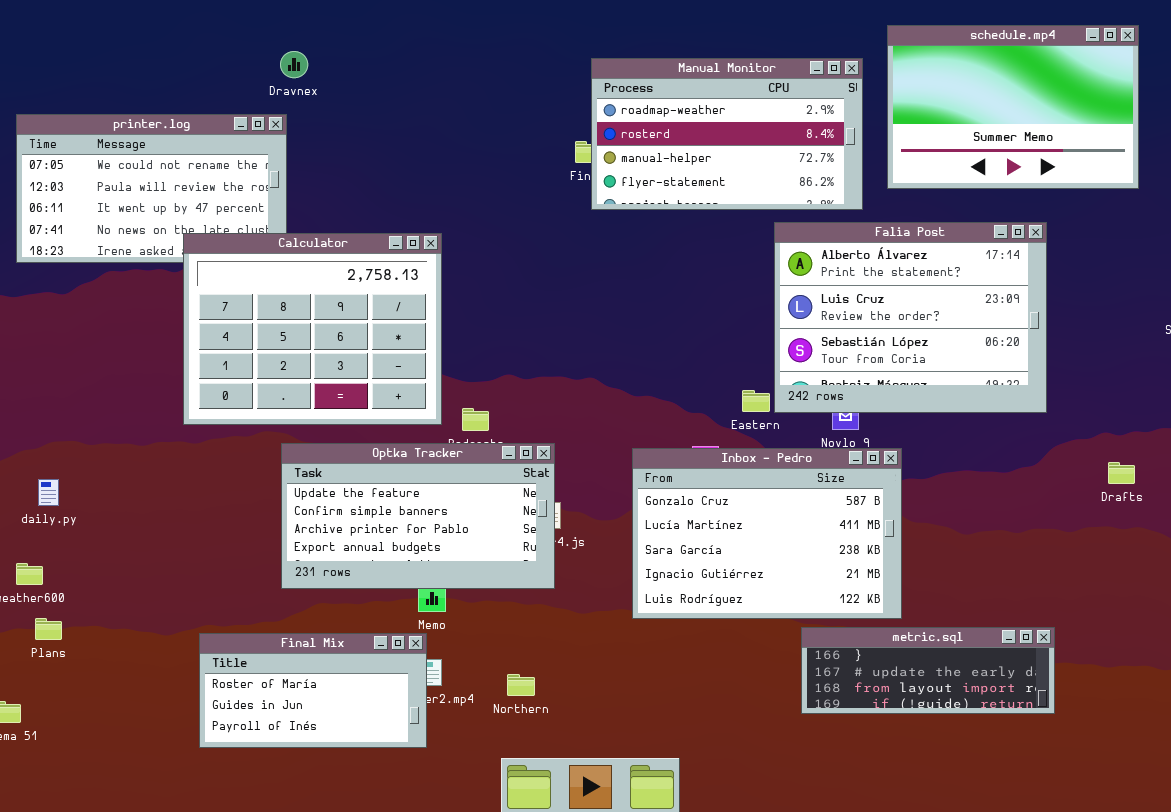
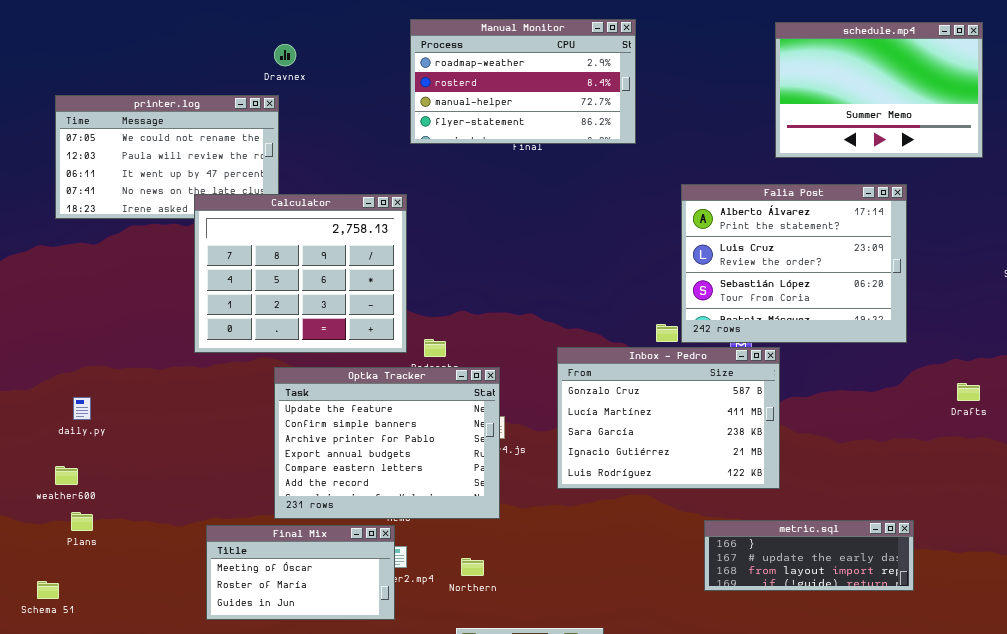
Manual Monitor: [591,58,863,210] -> [410,19,636,144], moved
Optka Tracker: [281,443,555,589] -> [274,367,500,519], resized
Inbox - Pedro: [632,448,902,619] -> [557,347,780,489], moved
Final Mix: [199,633,427,748] -> [206,525,395,620], scrolled up 1 row

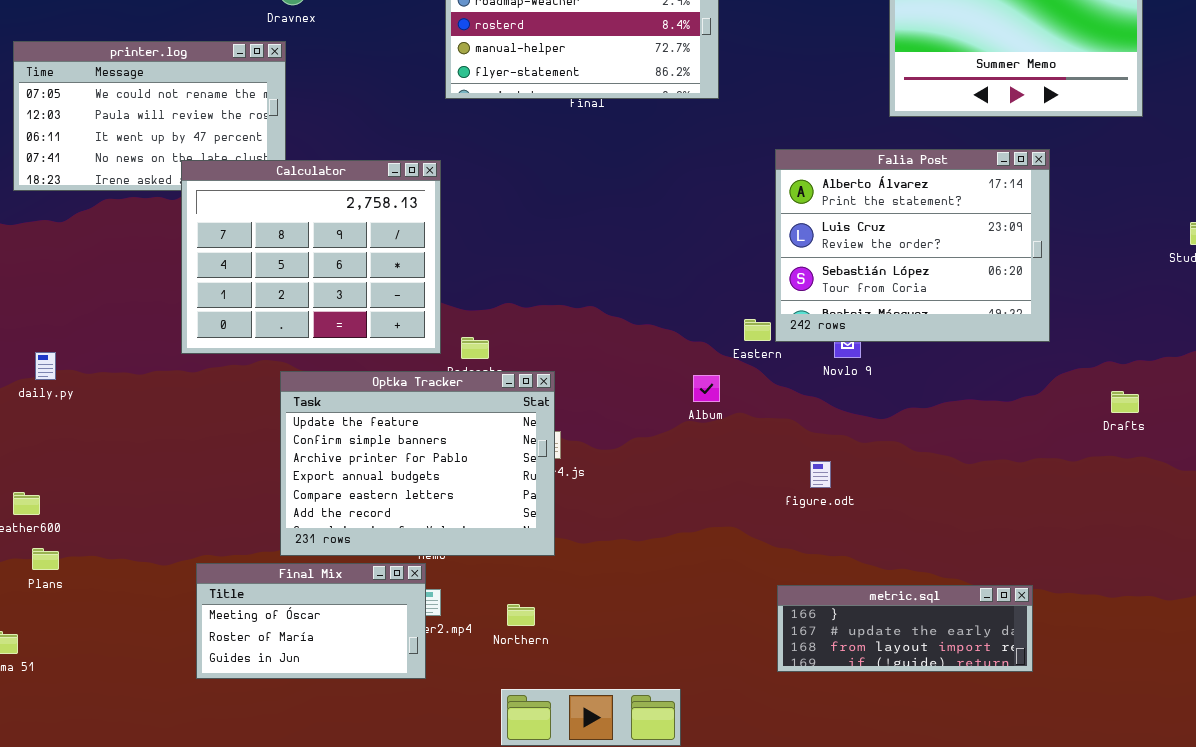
Inbox - Pedro: [557,347,780,489] -> none, closed
daily.py: [73,397,91,420] -> [35,352,56,380], moved
metric.sql: [704,520,914,591] -> [777,585,1033,672], moved

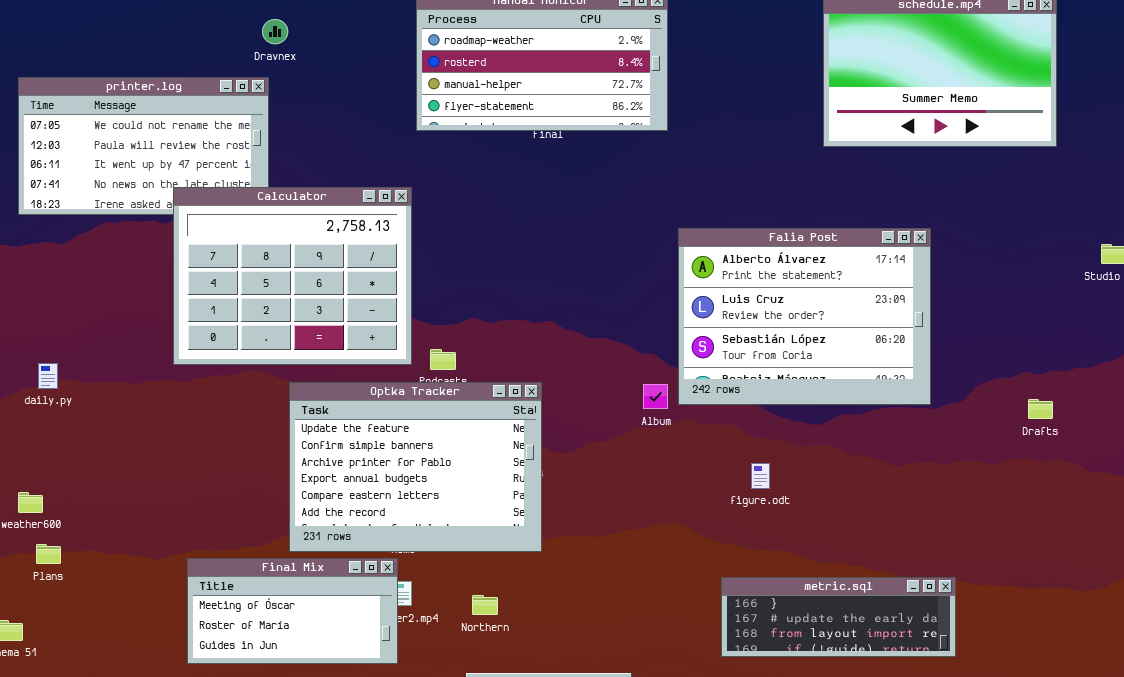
Falia Post: [775,149,1050,342] -> [678,228,931,405], moved
Optka Tracker: [280,371,555,556] -> [289,382,542,552], moved

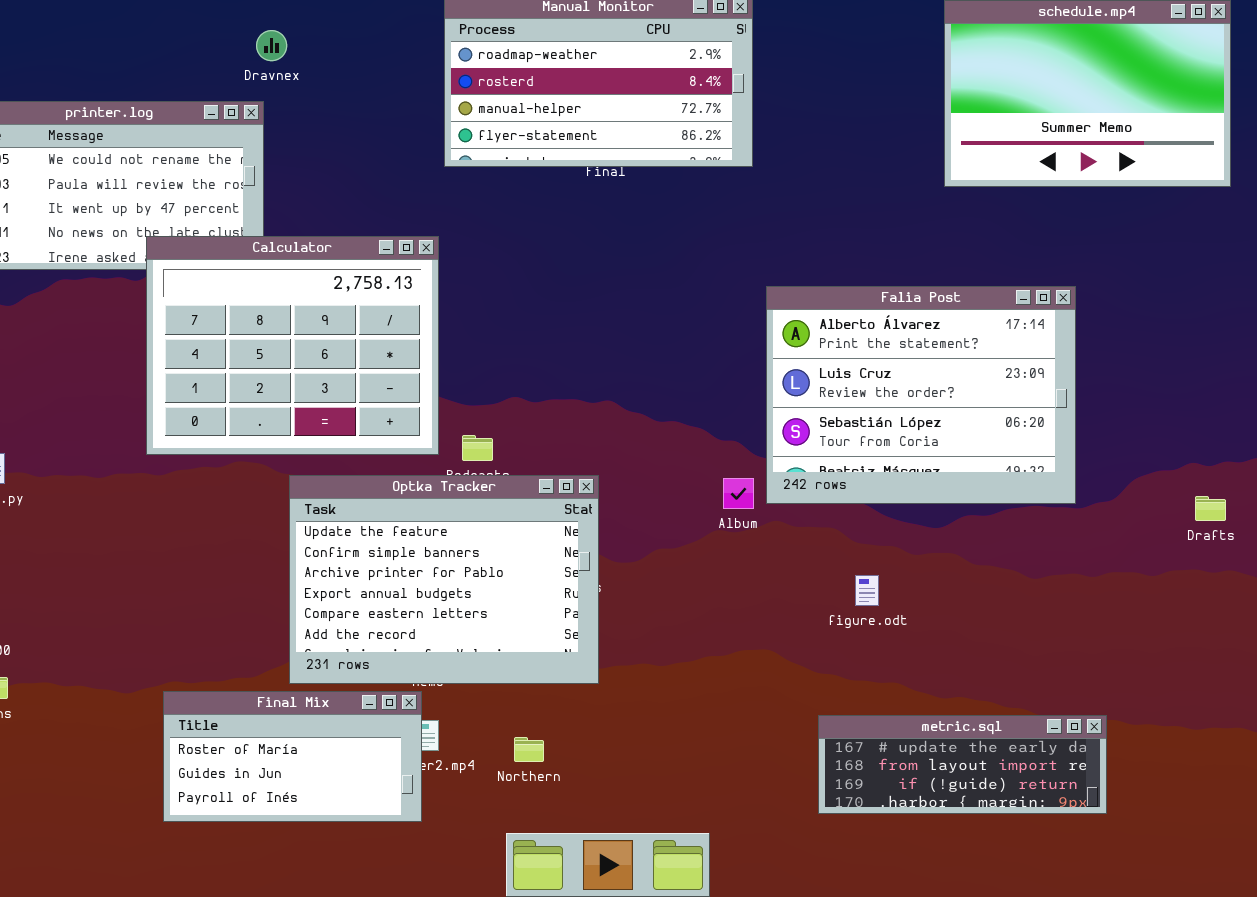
Final Mix: [187,558,398,664] -> [163,691,422,822], scrolled down 1 row
metric.sql: [721,577,956,657] -> [818,715,1107,814], scrolled down 1 row

